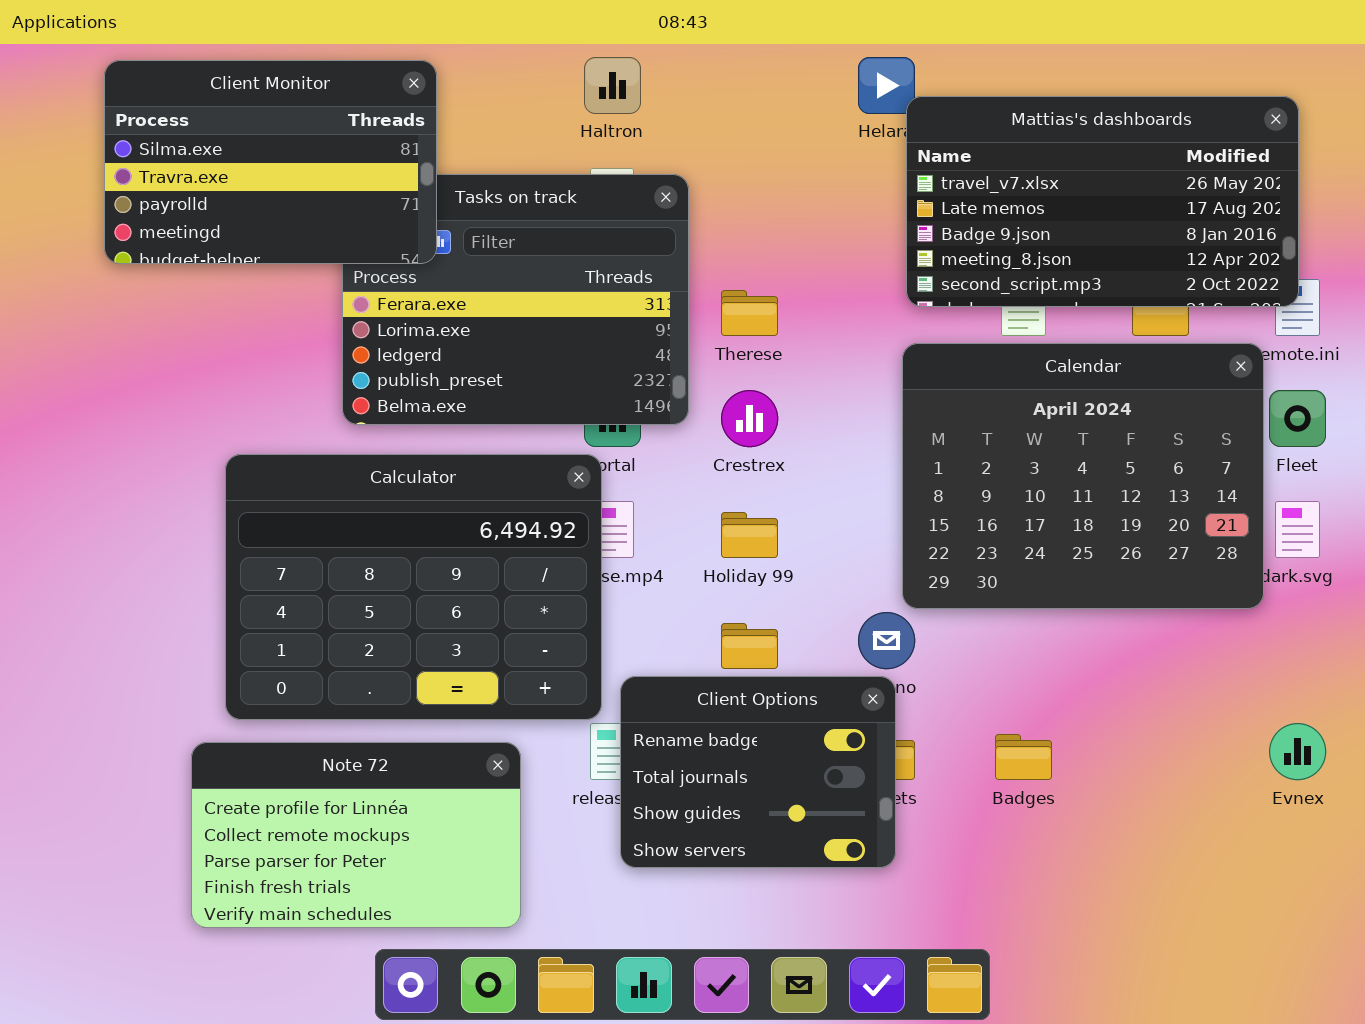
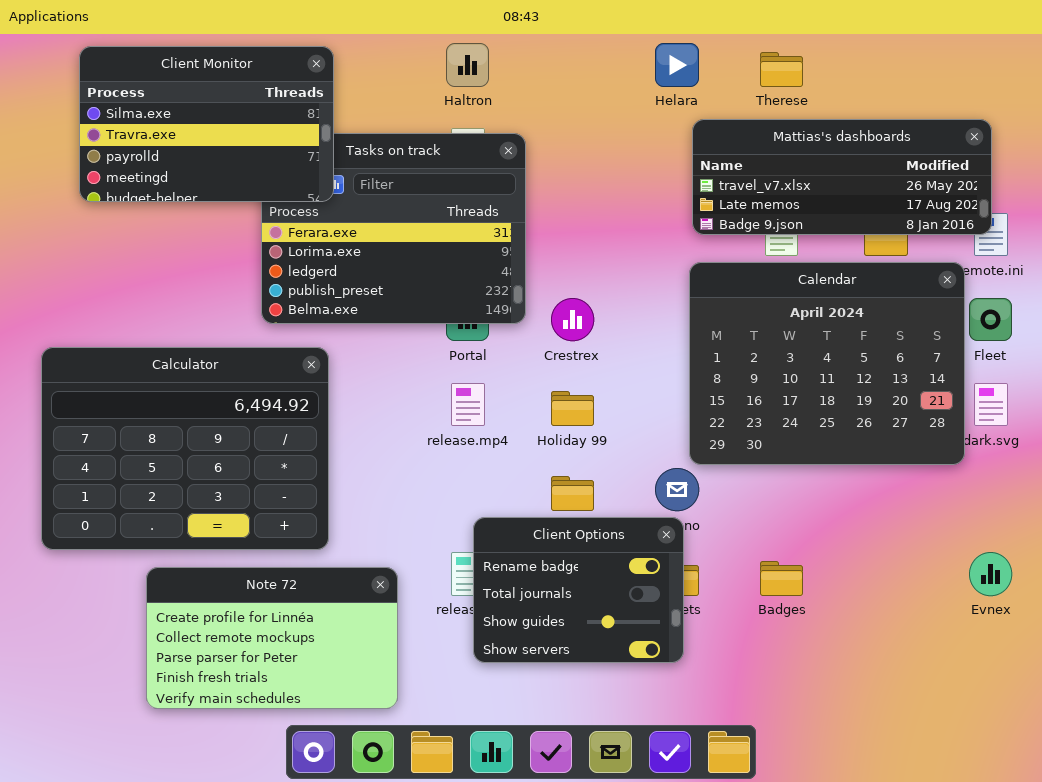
Mattias's dashboards: [906,96,1299,307] -> [692,119,992,235], resized
Therese: [721,290,778,336] -> [760,52,803,87], moved
Calculator: [225,454,602,720] -> [41,347,329,550], moved

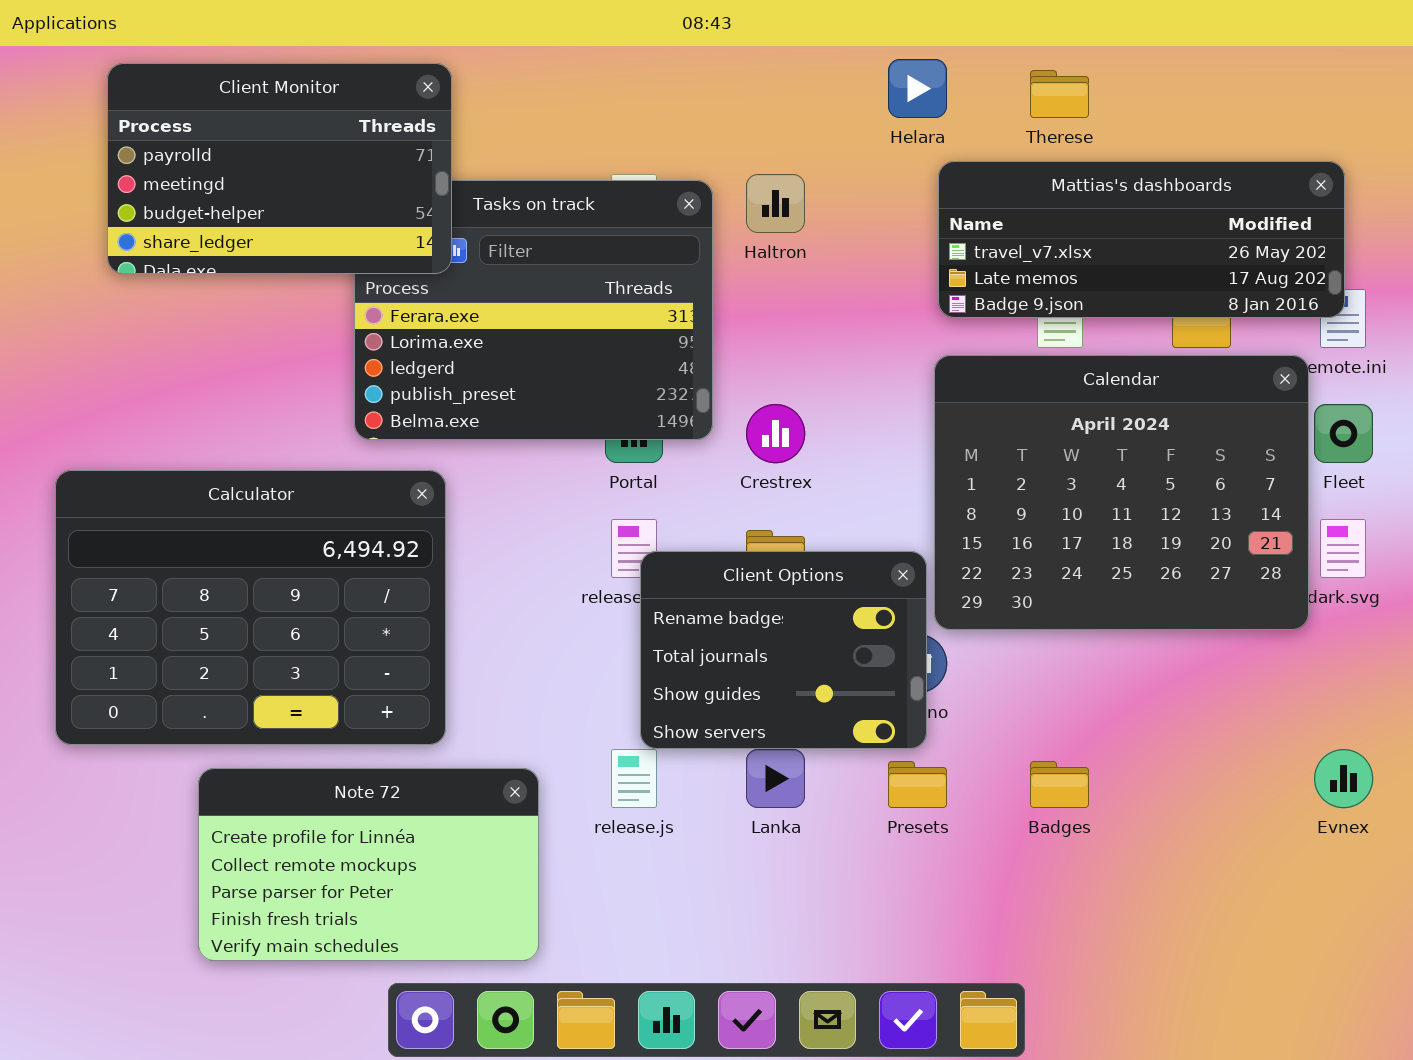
Haltron: [446,43,489,87] -> [746,174,805,233], moved
Client Monitor: [79,46,334,202] -> [107,63,452,274], scrolled down 2 rows
Client Options: [473,517,684,663] -> [640,551,927,749], moved

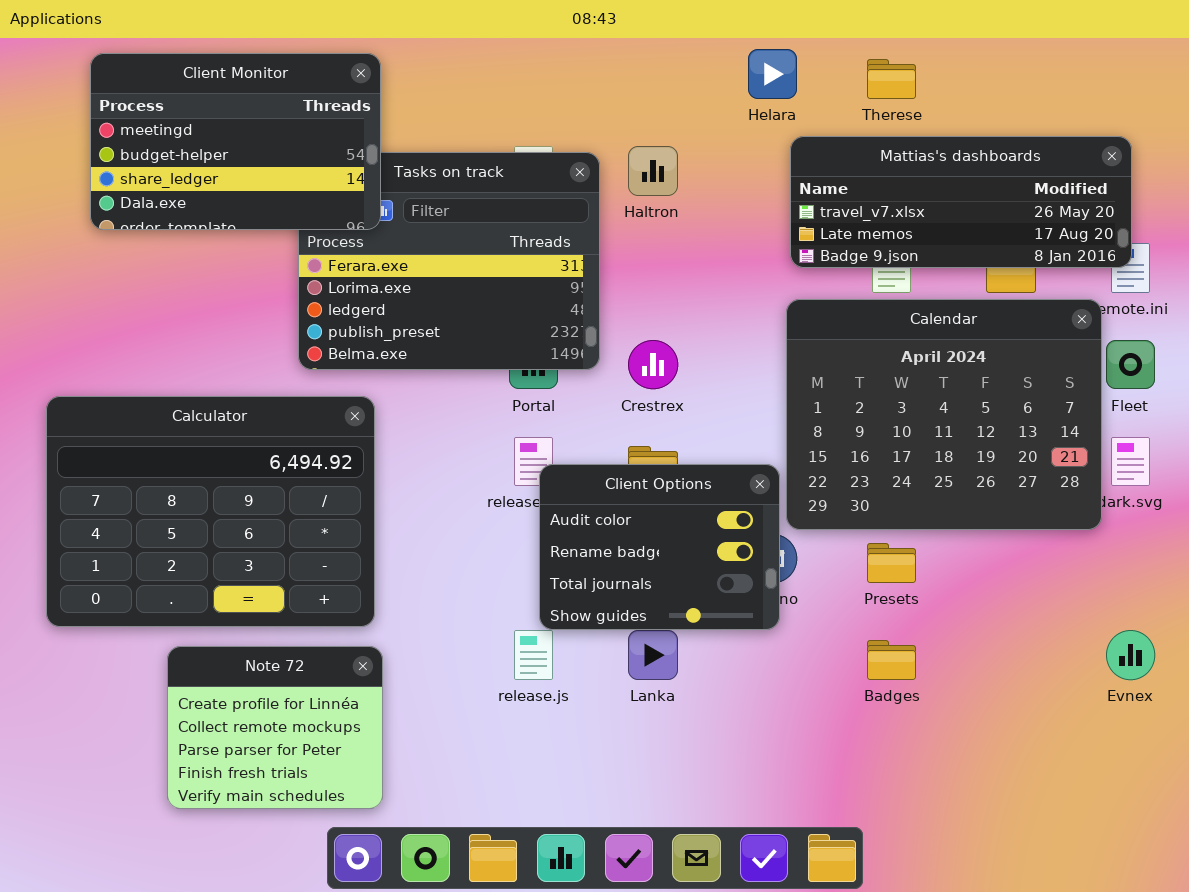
Client Monitor: [107,63,452,274] -> [90,53,381,230], scrolled down 1 row
Client Options: [640,551,927,749] -> [539,464,780,630], scrolled up 1 row
Presets: [888,761,947,808] -> [867,543,916,583], moved
Note 72: [198,768,539,961] -> [167,646,383,809], resized

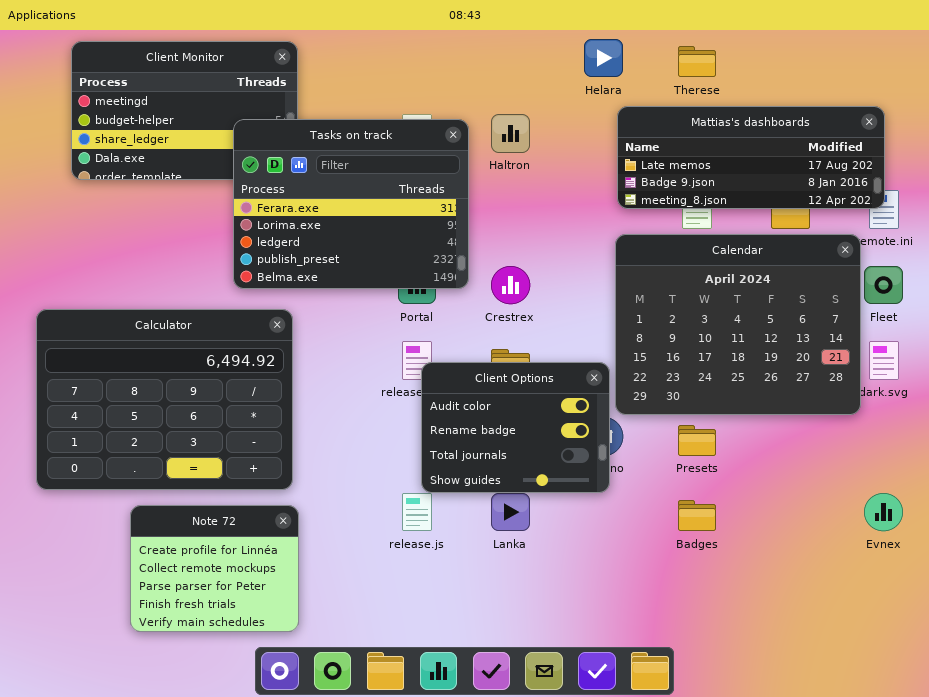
Mattias's dashboards: [790,136,1132,268] -> [617,106,885,209], scrolled down 1 row
Tasks on track: [298,152,600,370] -> [233,119,469,289], raised

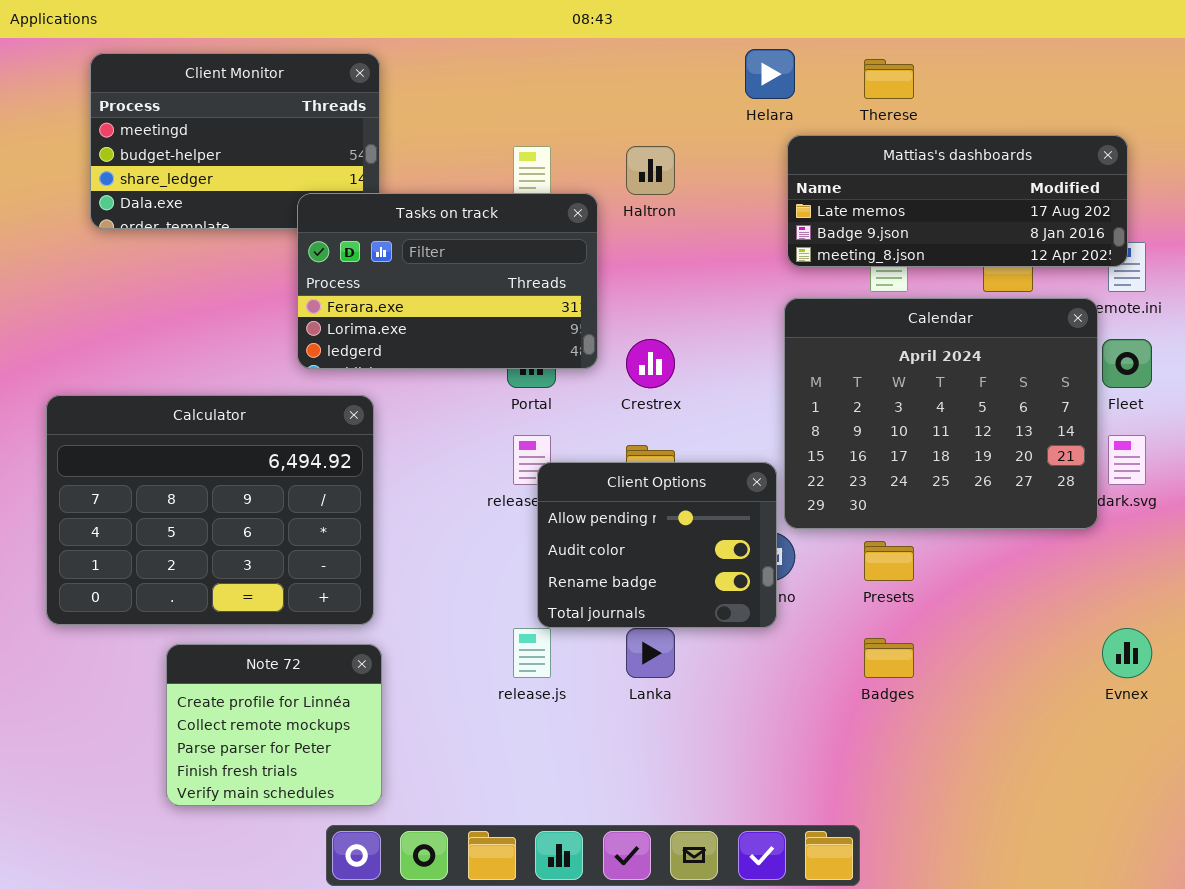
Tasks on track: [233,119,469,289] -> [297,193,598,369], resized
Client Options: [421,362,610,493] -> [537,462,777,628], scrolled up 1 row

